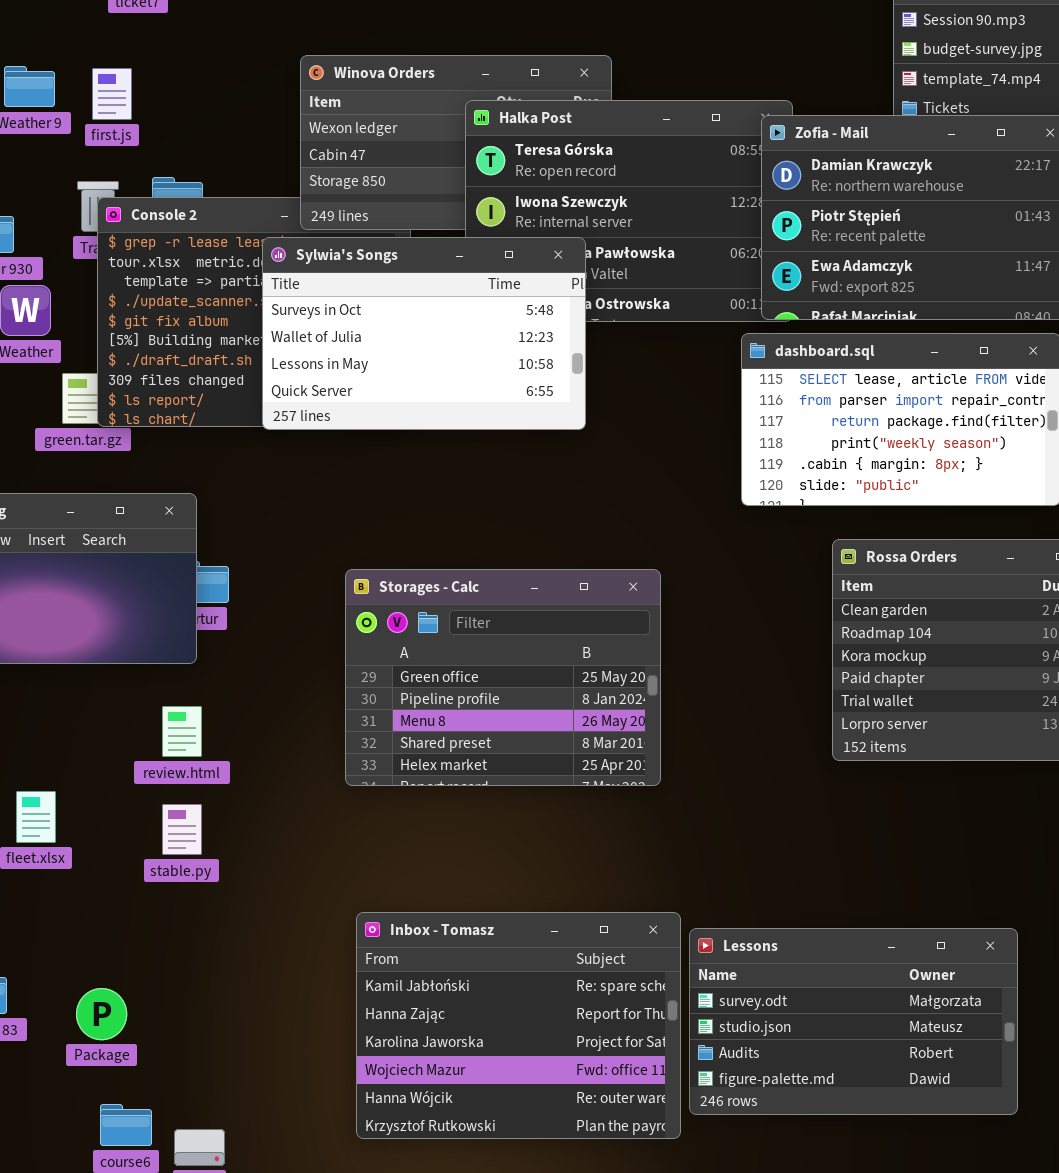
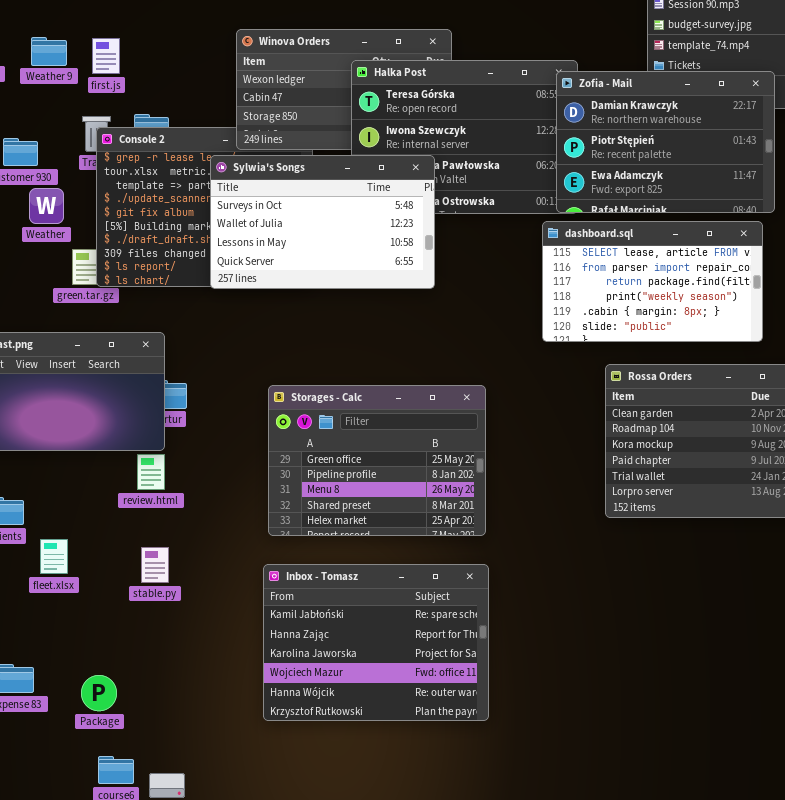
review.html: [162,706,202,757] -> [137,454,165,490], moved
Inbox - Tomasz: [356,912,681,1139] -> [263,564,489,721], moved
Lessons: [689,928,1018,1115] -> none, closed

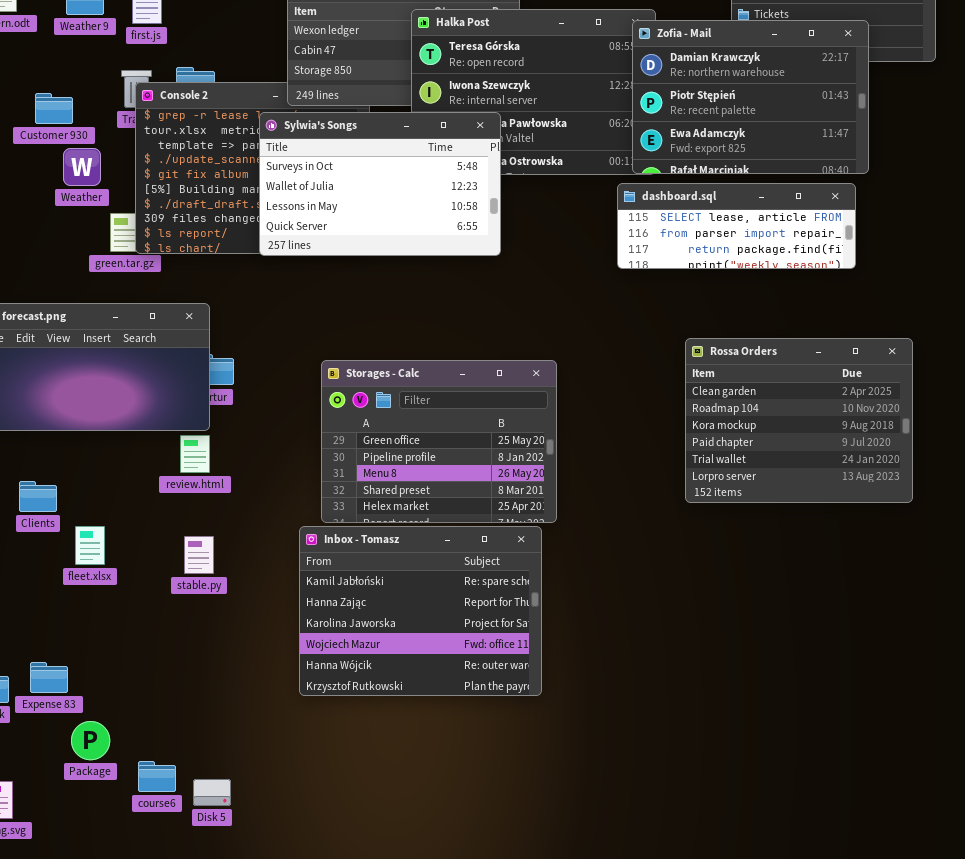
dashboard.sql: [542,221,763,342] -> [617,183,856,269], resized
Inbox - Tomasz: [263,564,489,721] -> [299,526,542,696], moved
Package: [81,675,117,711] -> [71,721,110,760], moved

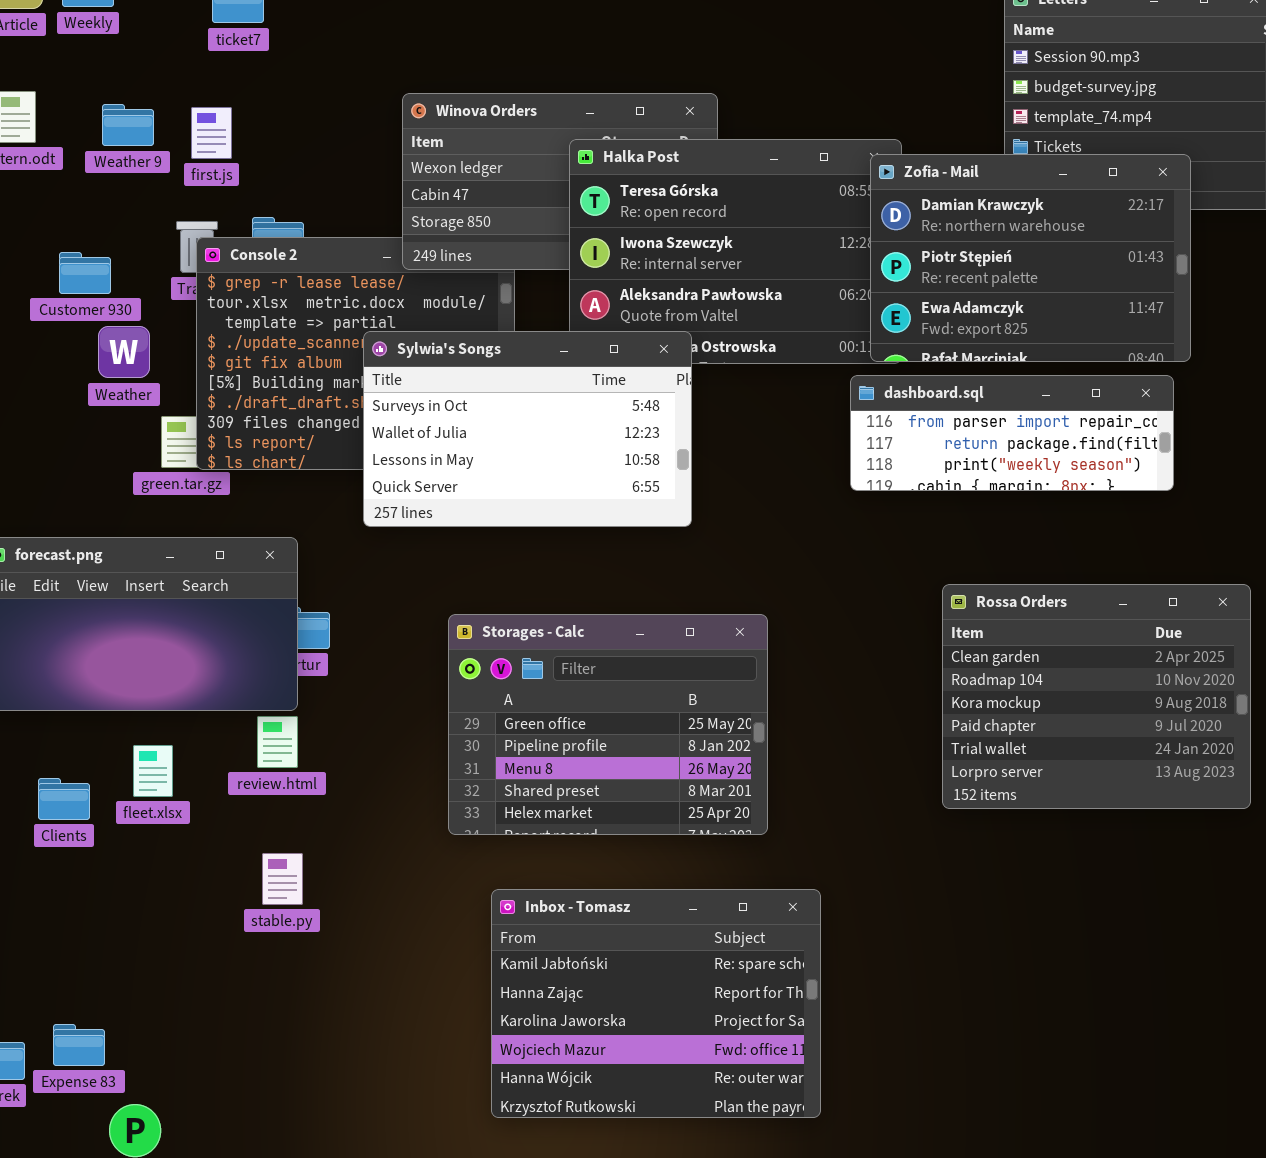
Sylwia's Songs: [259,112,501,256] -> [363,331,692,527], moved
dashboard.sql: [617,183,856,269] -> [850,375,1174,491], scrolled down 1 row
fleet.xlsx: [75,526,105,565] -> [133,745,173,797], moved
Inbox - Tomasz: [299,526,542,696] -> [491,889,821,1118], moved

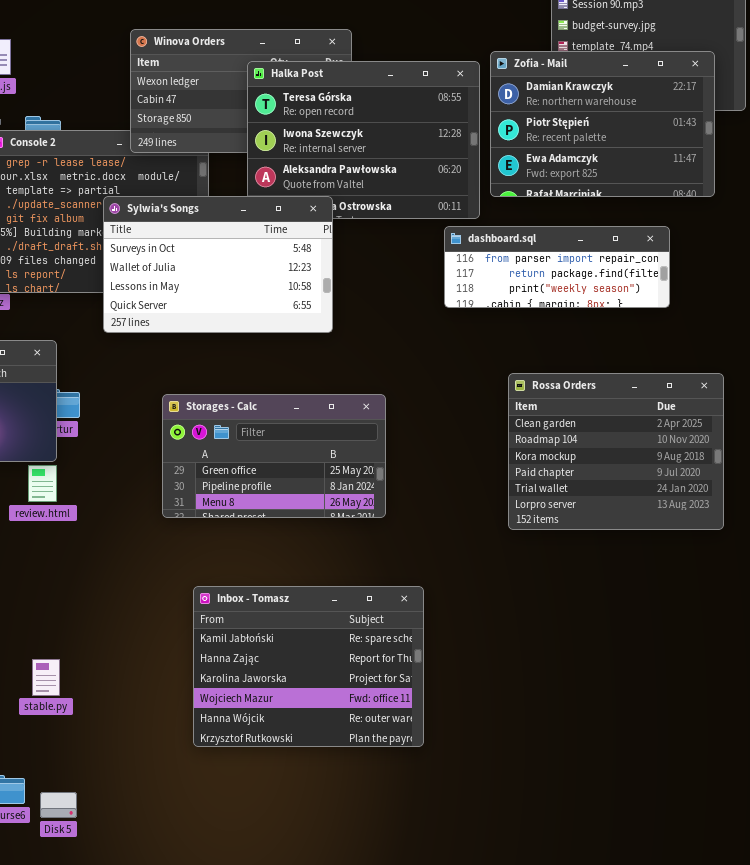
Zofia - Mail: [870,154,1191,362] -> [490,51,715,197], moved
Storages - Calc: [448,614,768,835] -> [162,394,386,518], resized
stable.py: [262,853,303,905] -> [32,659,60,696], moved

